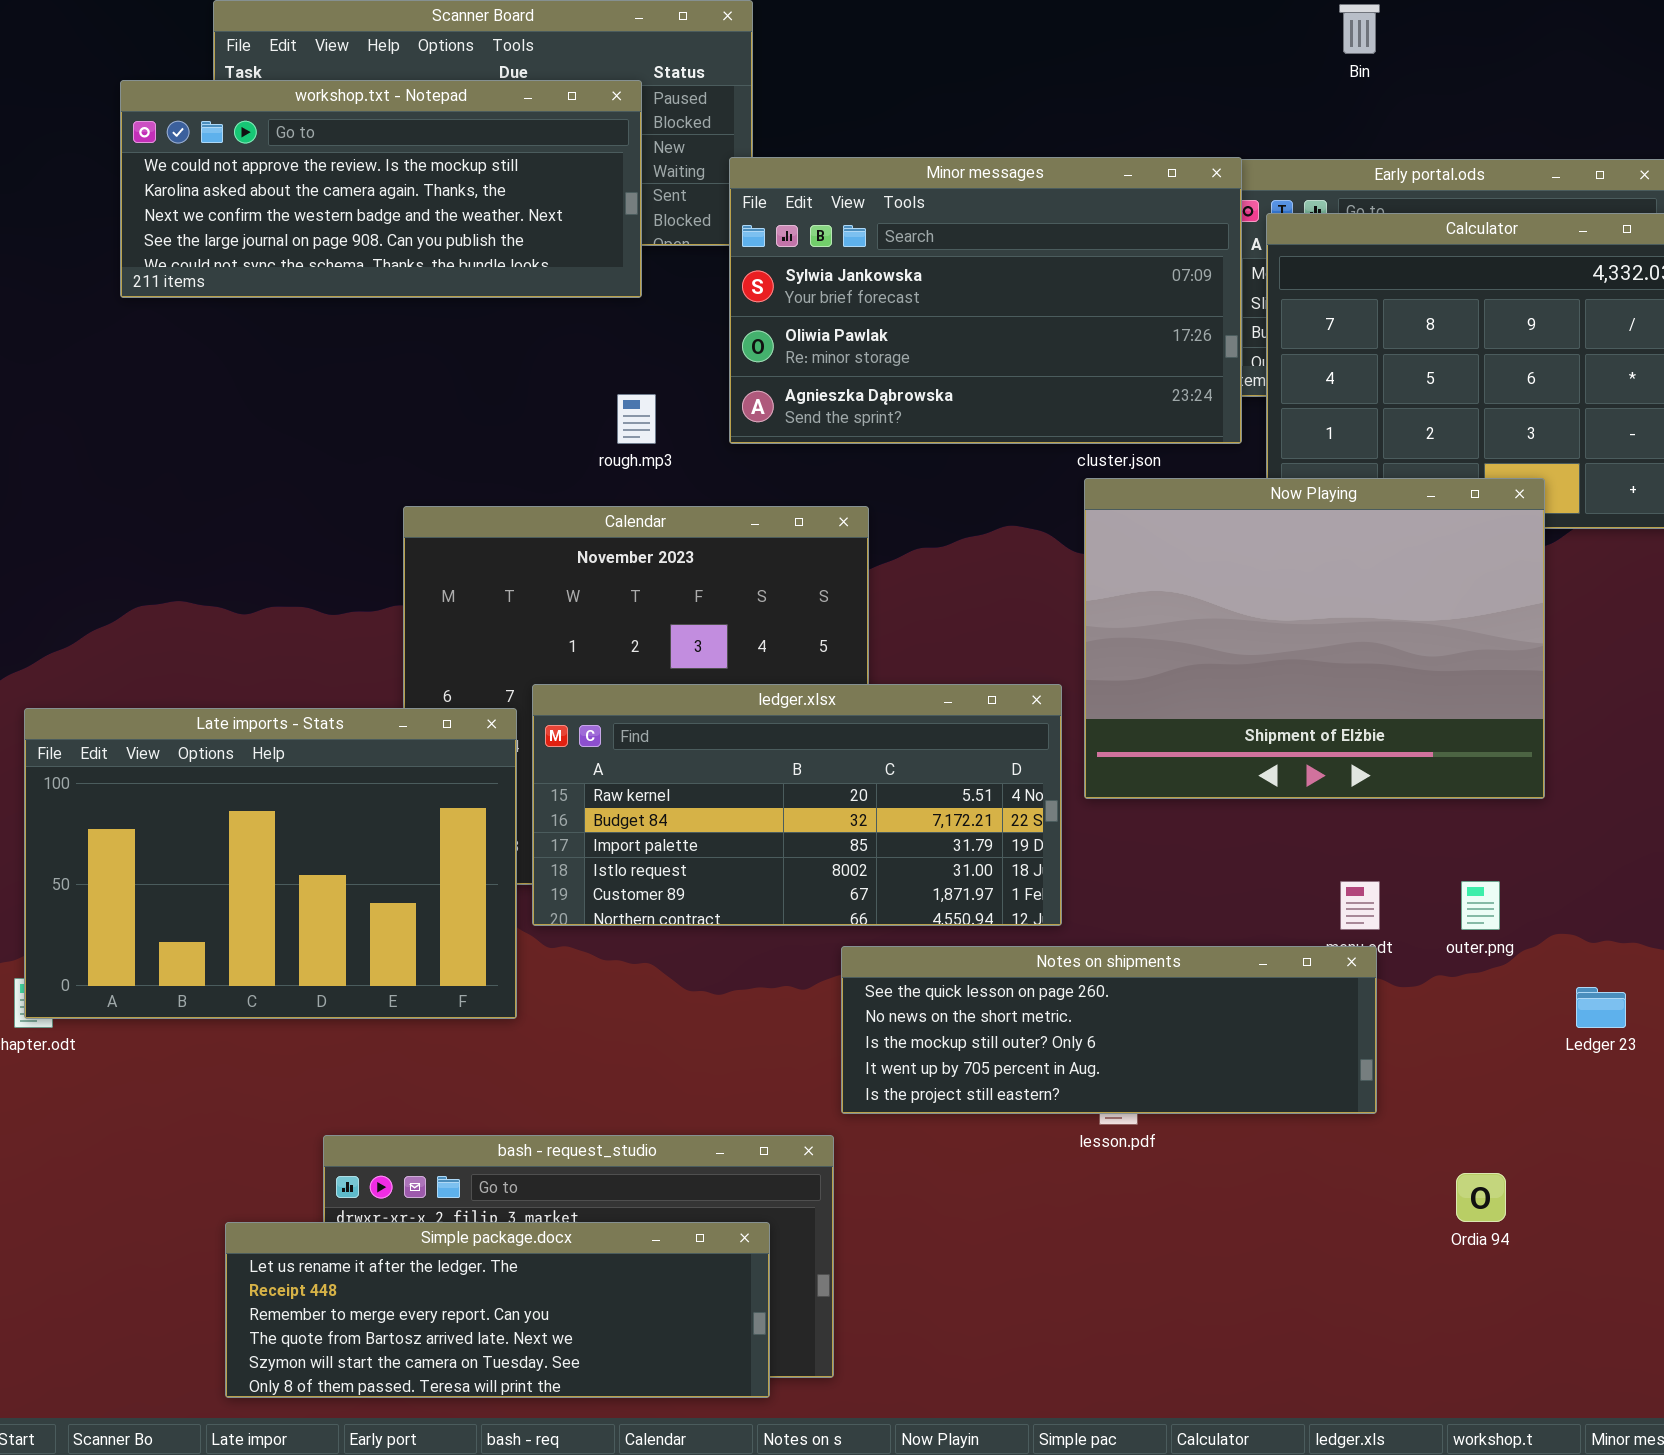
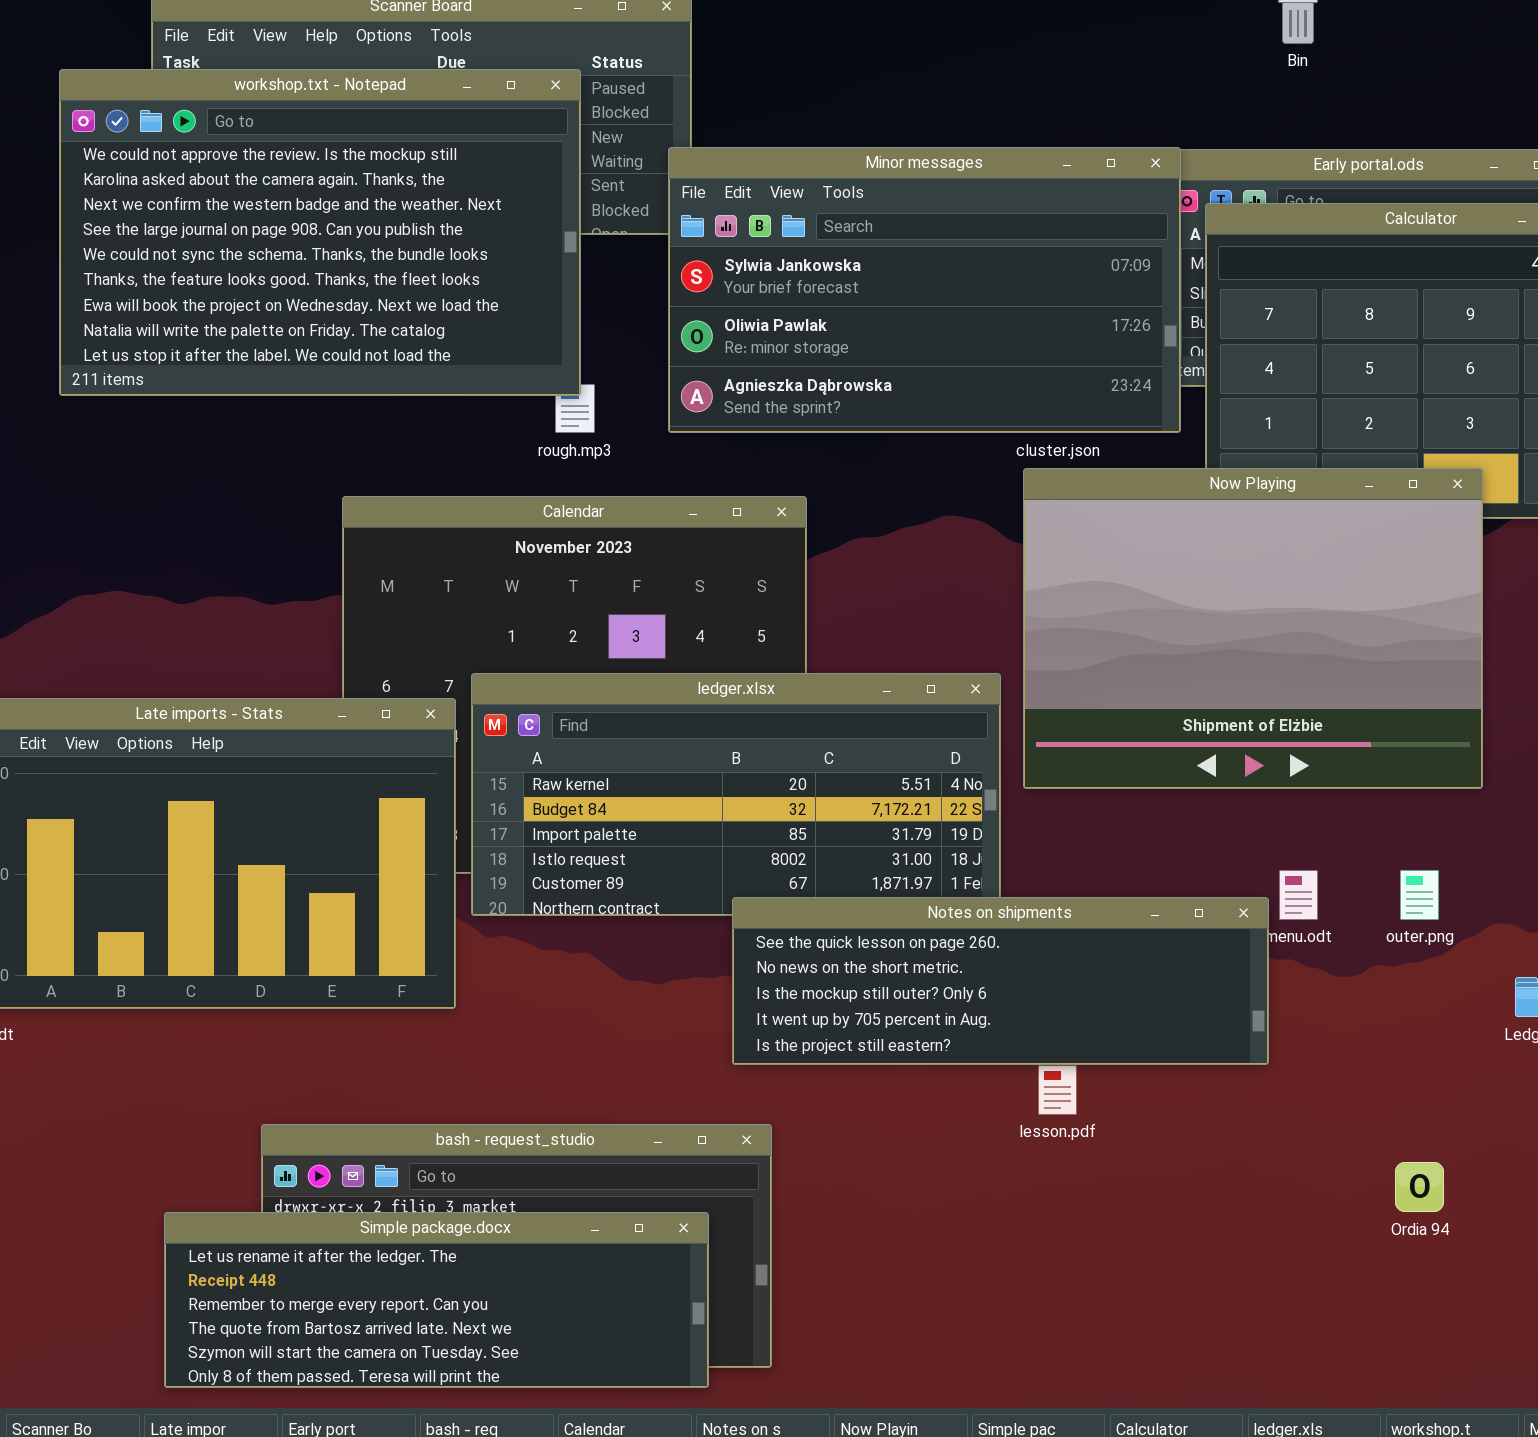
workshop.txt - Notepad: [120,80,642,298] -> [59,69,581,396], resized
Notes on shipments: [841,946,1377,1114] -> [732,897,1269,1065], moved

